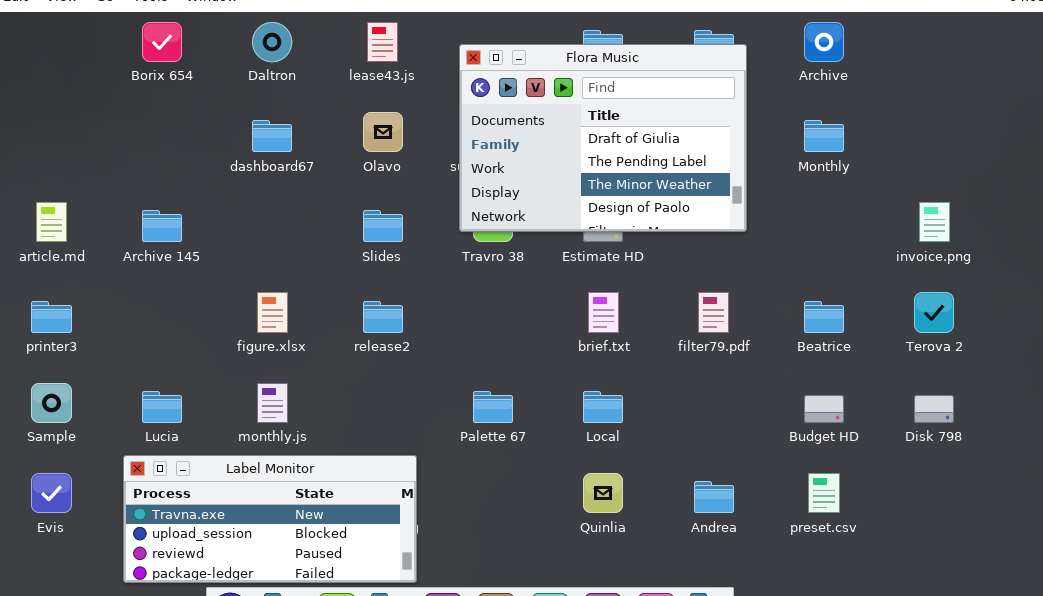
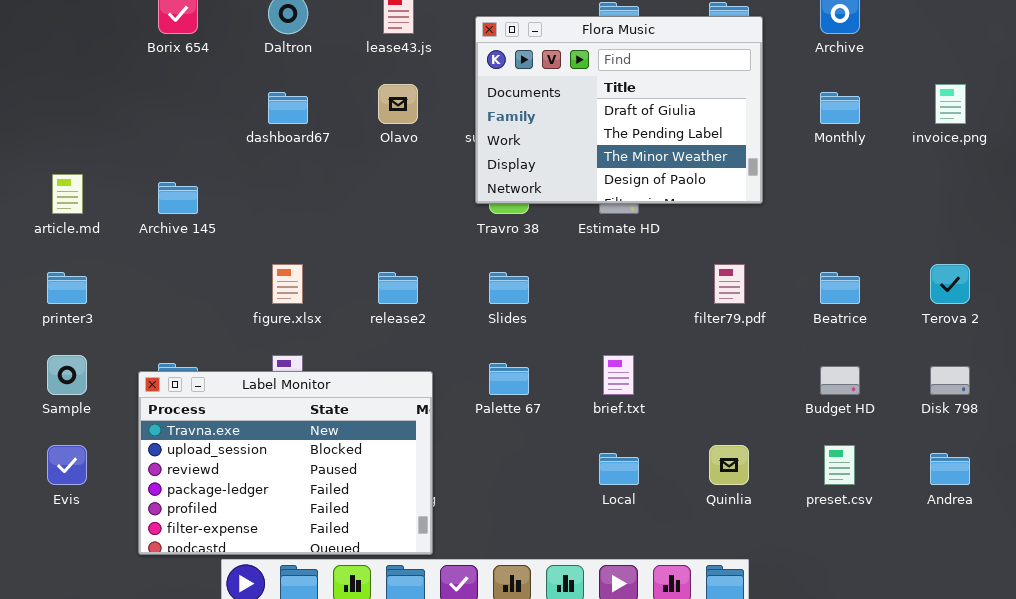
invoice.png: [919,202,950,242] -> [935,84,966,124], moved
Slides: [363,210,403,242] -> [489,272,529,304], moved
brief.txt: [588,292,619,333] -> [603,355,634,395], moved
Local: [583,391,623,423] -> [599,453,639,485], moved
Label Monitor: [123,455,417,583] -> [138,371,433,555], resized
Quinlia: [583,473,623,513] -> [709,445,749,485], moved
Andrea: [694,481,734,513] -> [930,453,970,485], moved

